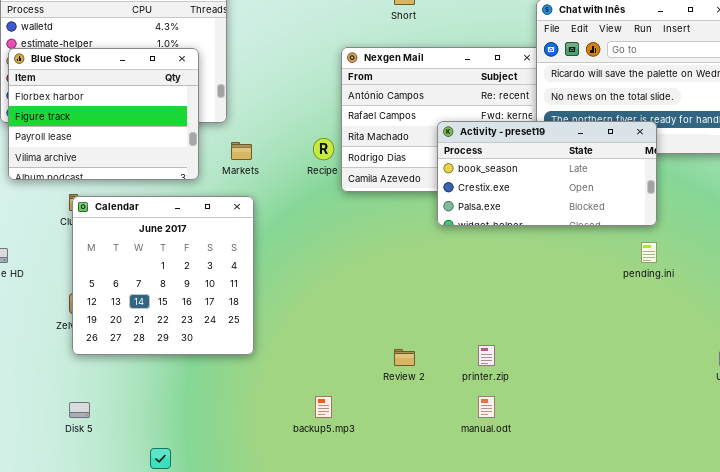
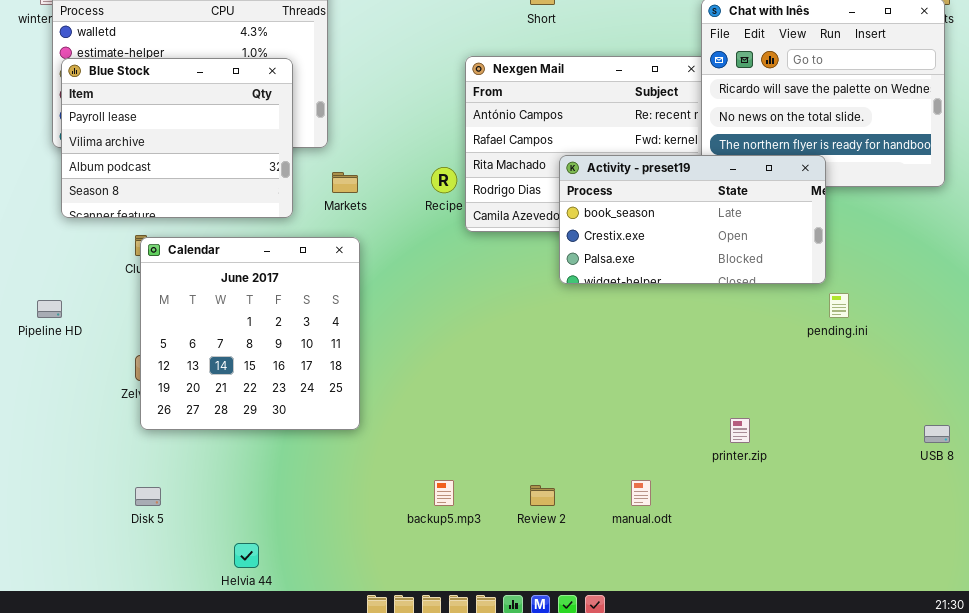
Blue Stock: [8,48,199,180] -> [61,58,293,218], scrolled down 2 rows
Activity - preset19: [437,121,657,226] -> [559,155,826,284], moved
printer.zip: [478,345,495,366] -> [730,418,750,443], moved
Review 2: [394,349,415,366] -> [530,485,555,506], moved

